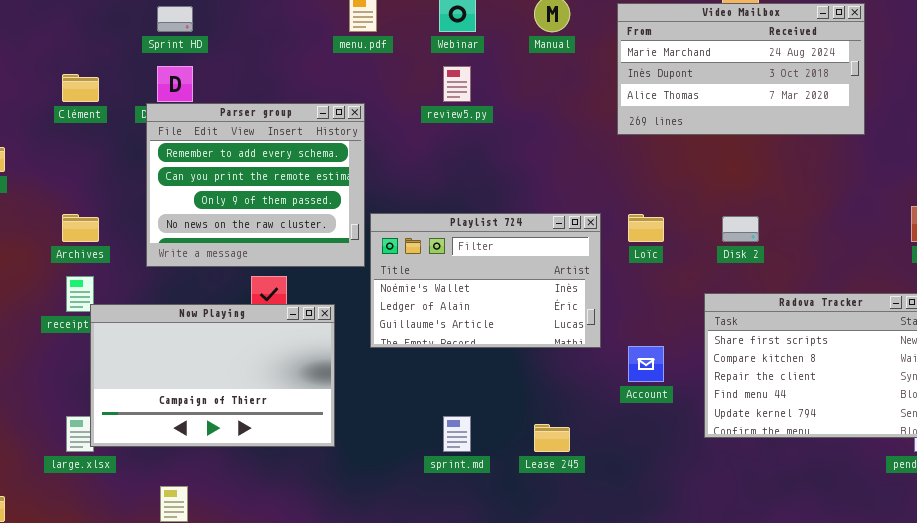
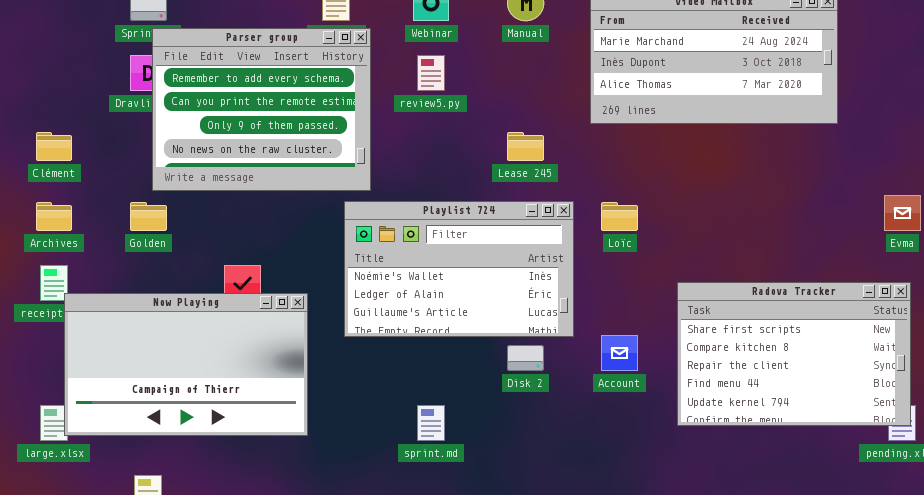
Clément: [62,74,99,102] -> [36,132,72,161], moved
Parser group: [146,103,365,267] -> [152,28,371,191], moved
Disk 2: [722,216,759,242] -> [507,345,544,371], moved
Lease 245: [534,424,570,452] -> [507,132,544,161], moved

